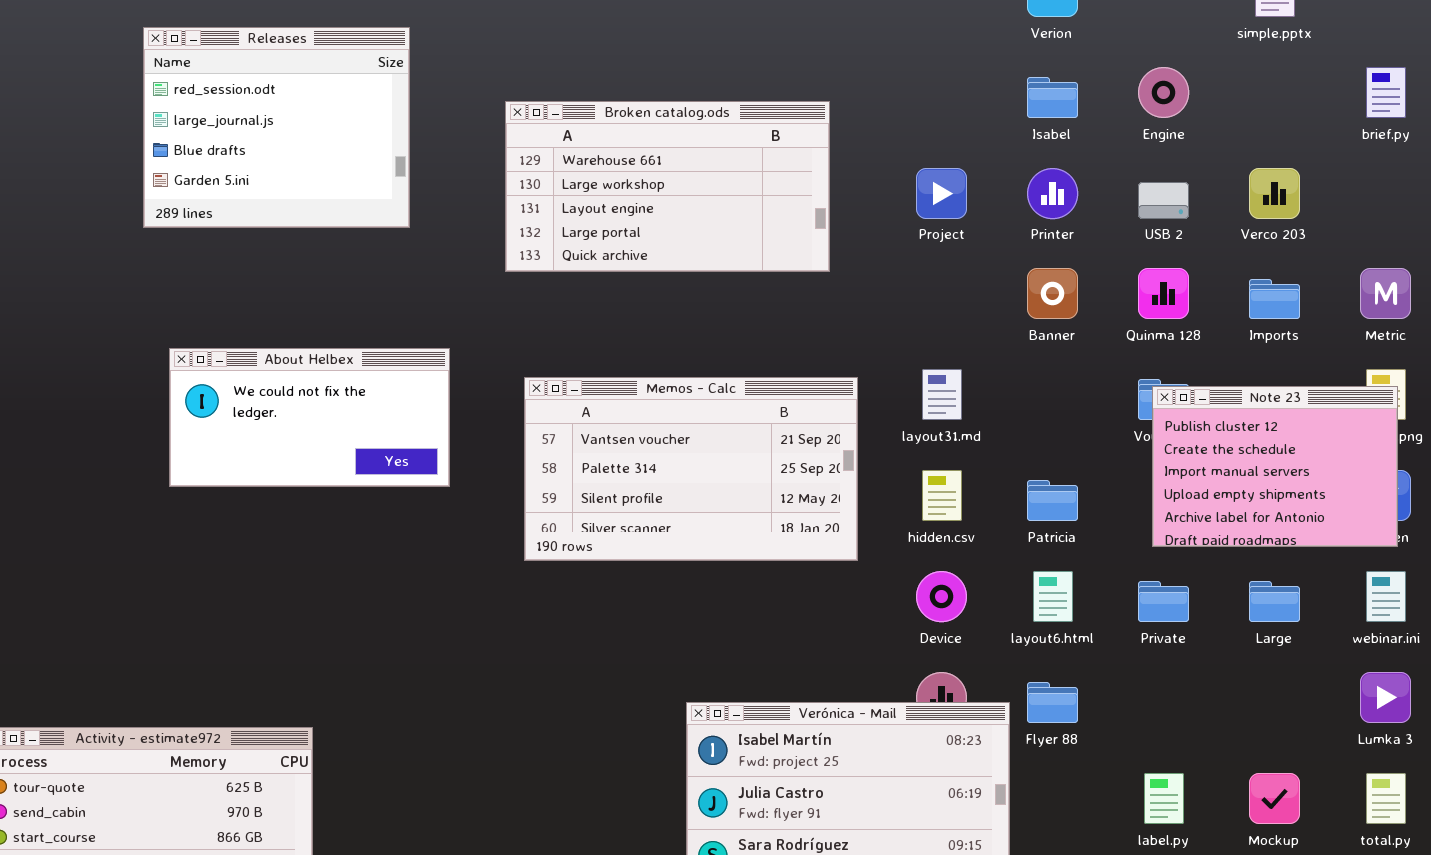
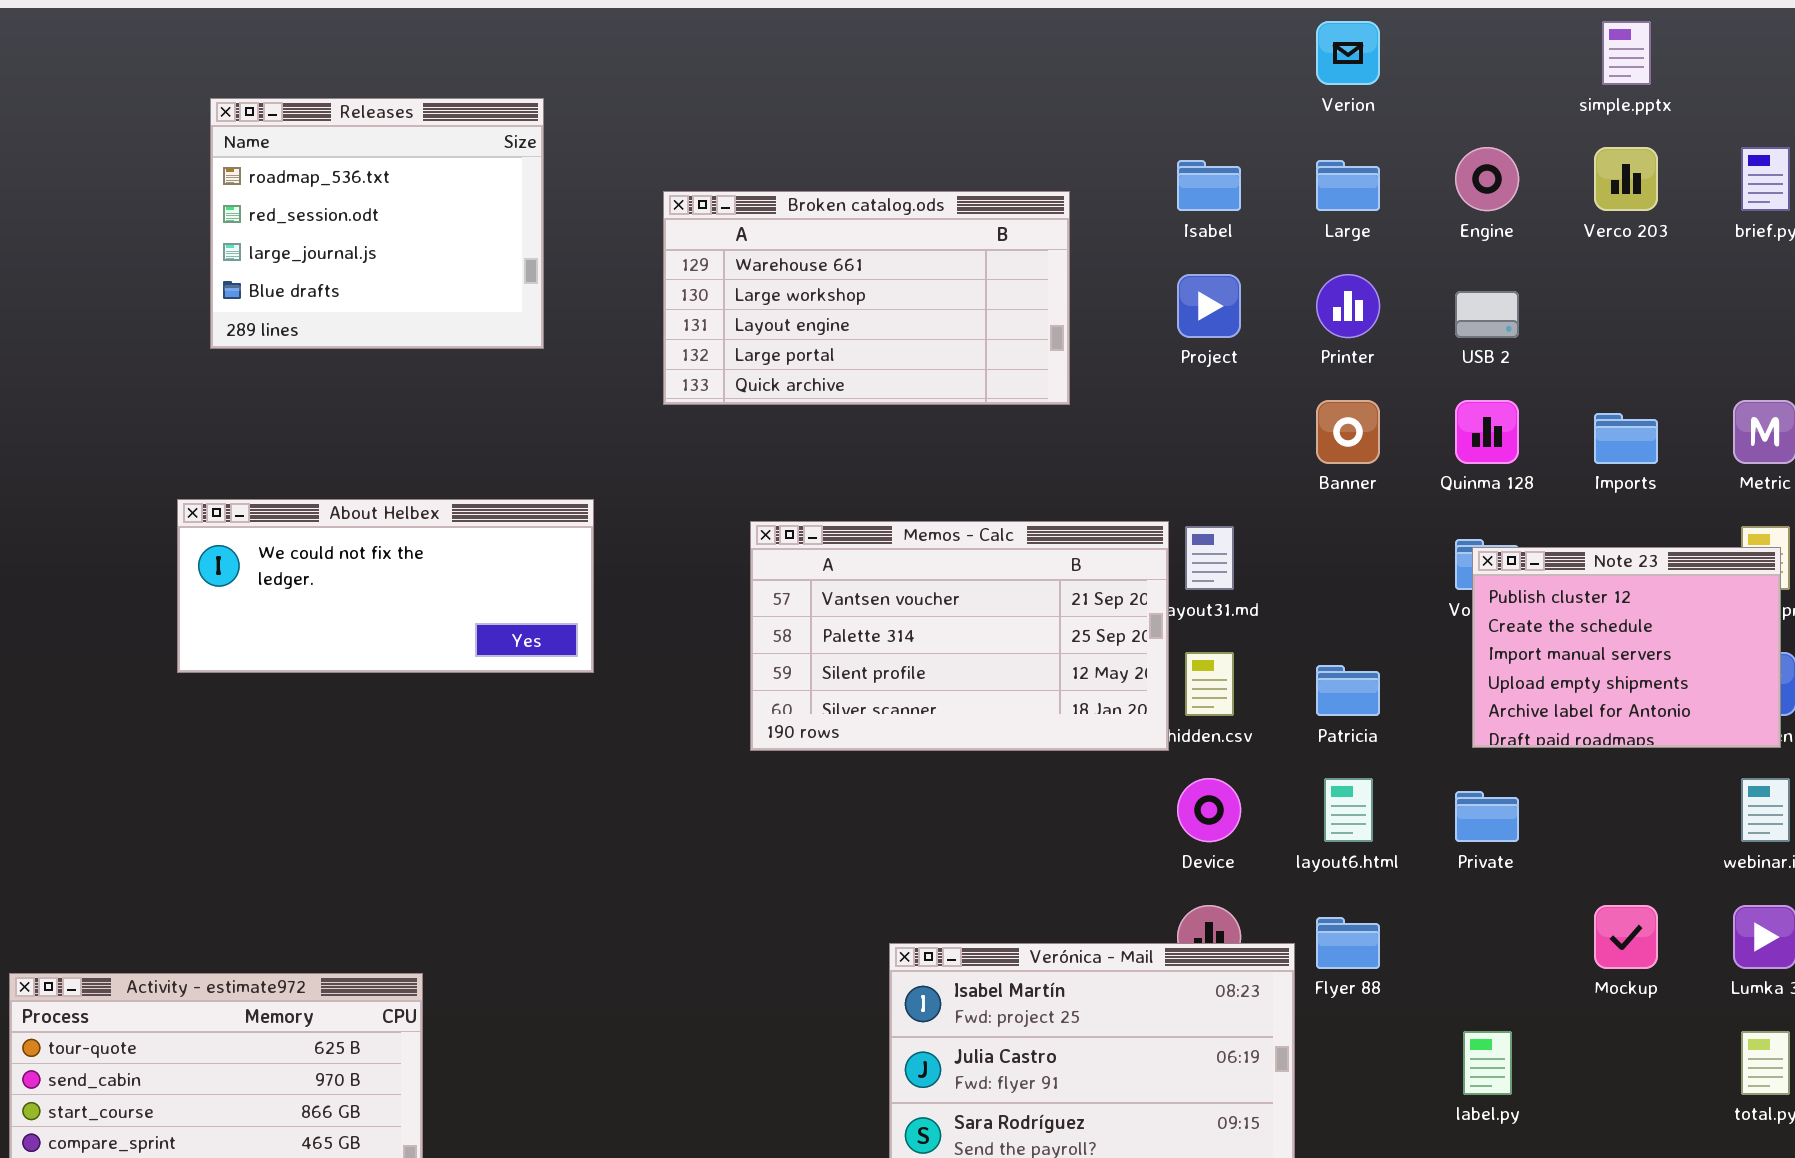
Releases: [143,27,410,228] -> [210,98,544,349], scrolled up 1 row
Isabel: [1027,77,1078,118] -> [1177,160,1241,211], moved
Verco 203: [1249,168,1300,219] -> [1594,147,1658,211], moved
About Helbex: [169,348,450,487] -> [177,499,594,673], resized
Memos - Calc: [524,377,858,561] -> [750,521,1169,751], moved
Large: [1249,581,1300,622] -> [1316,160,1380,211], moved
Mockup: [1249,773,1300,824] -> [1594,905,1658,969], moved

